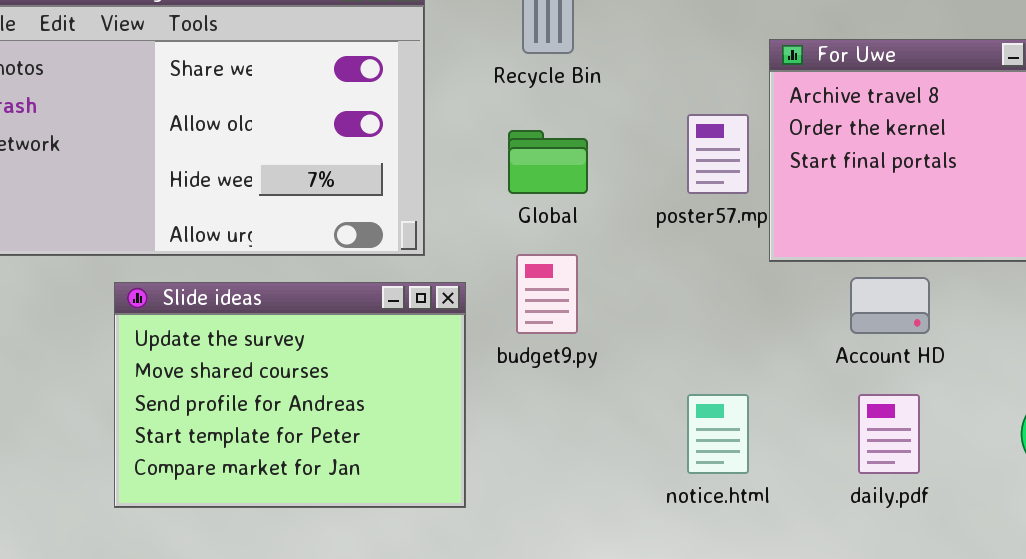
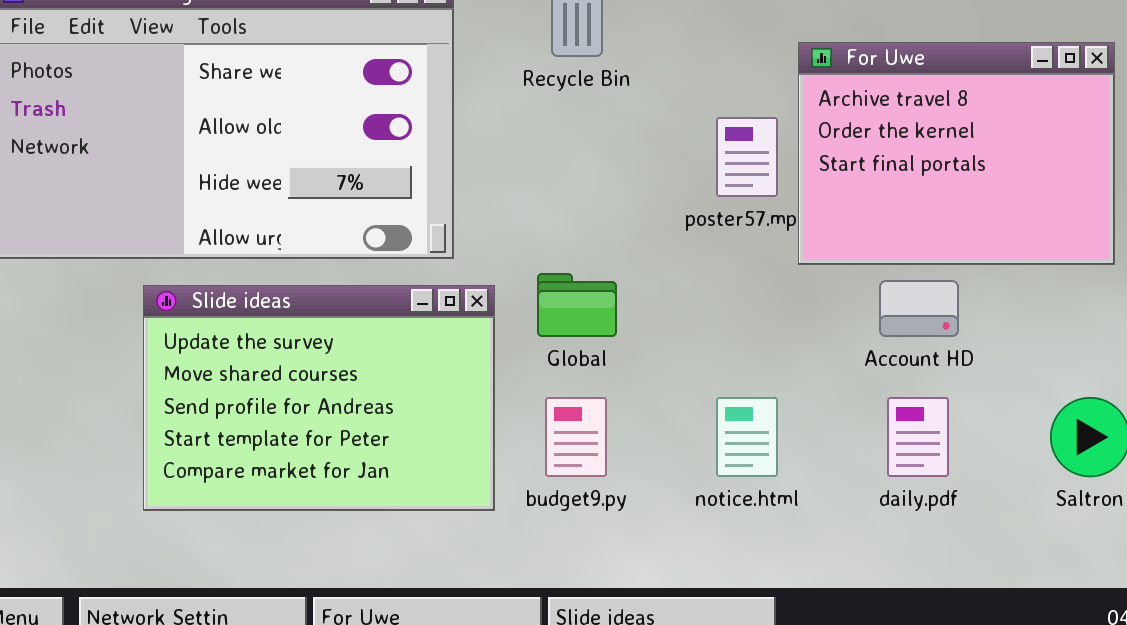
Global: [508,130,588,194] -> [537,273,617,337], moved
budget9.py: [516,254,578,334] -> [545,397,607,477], moved

